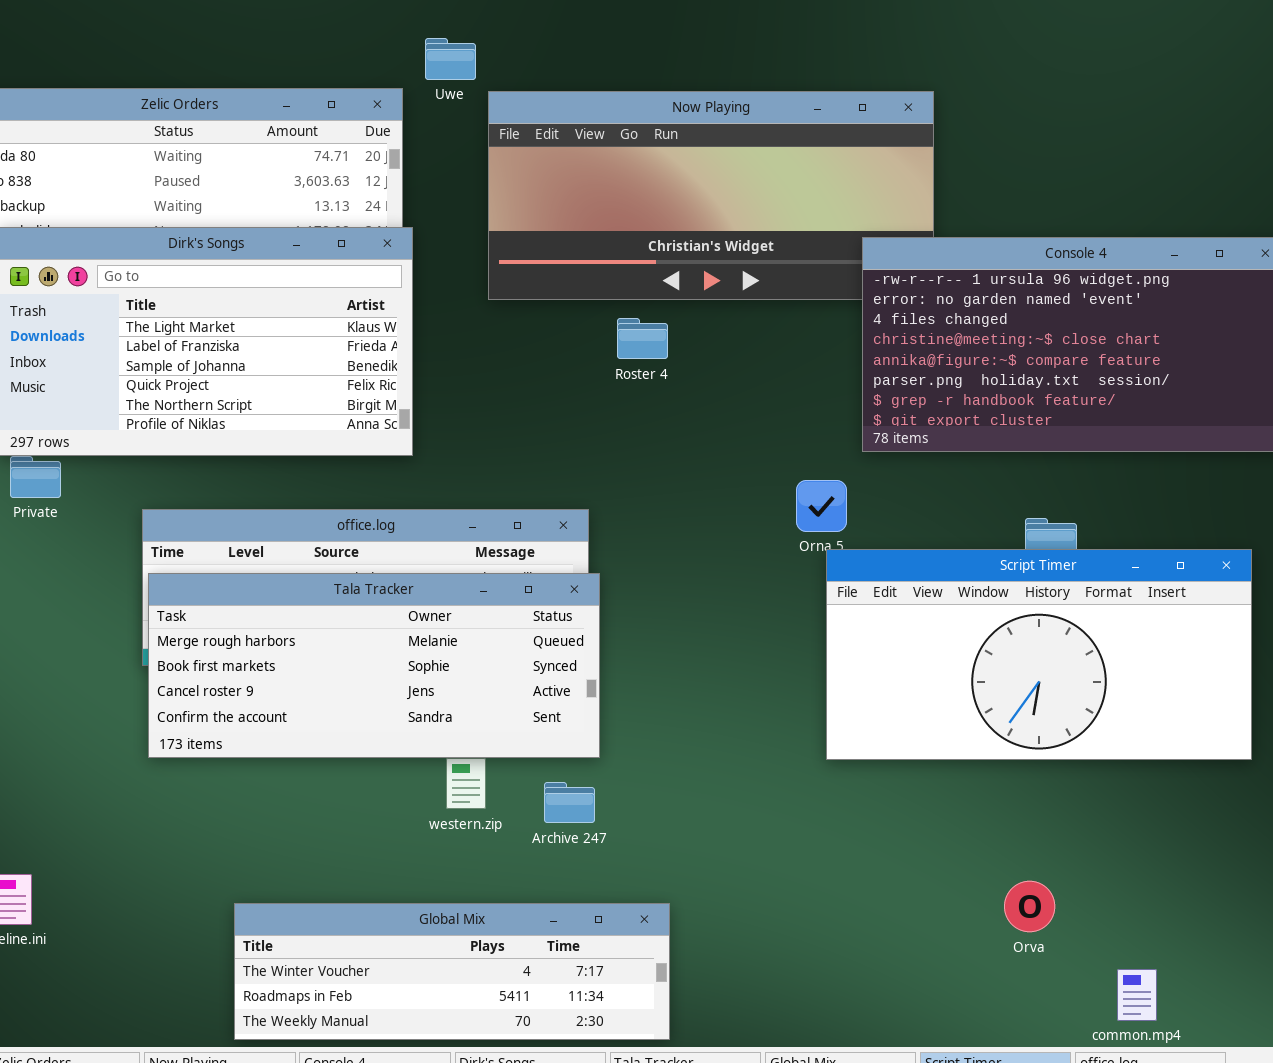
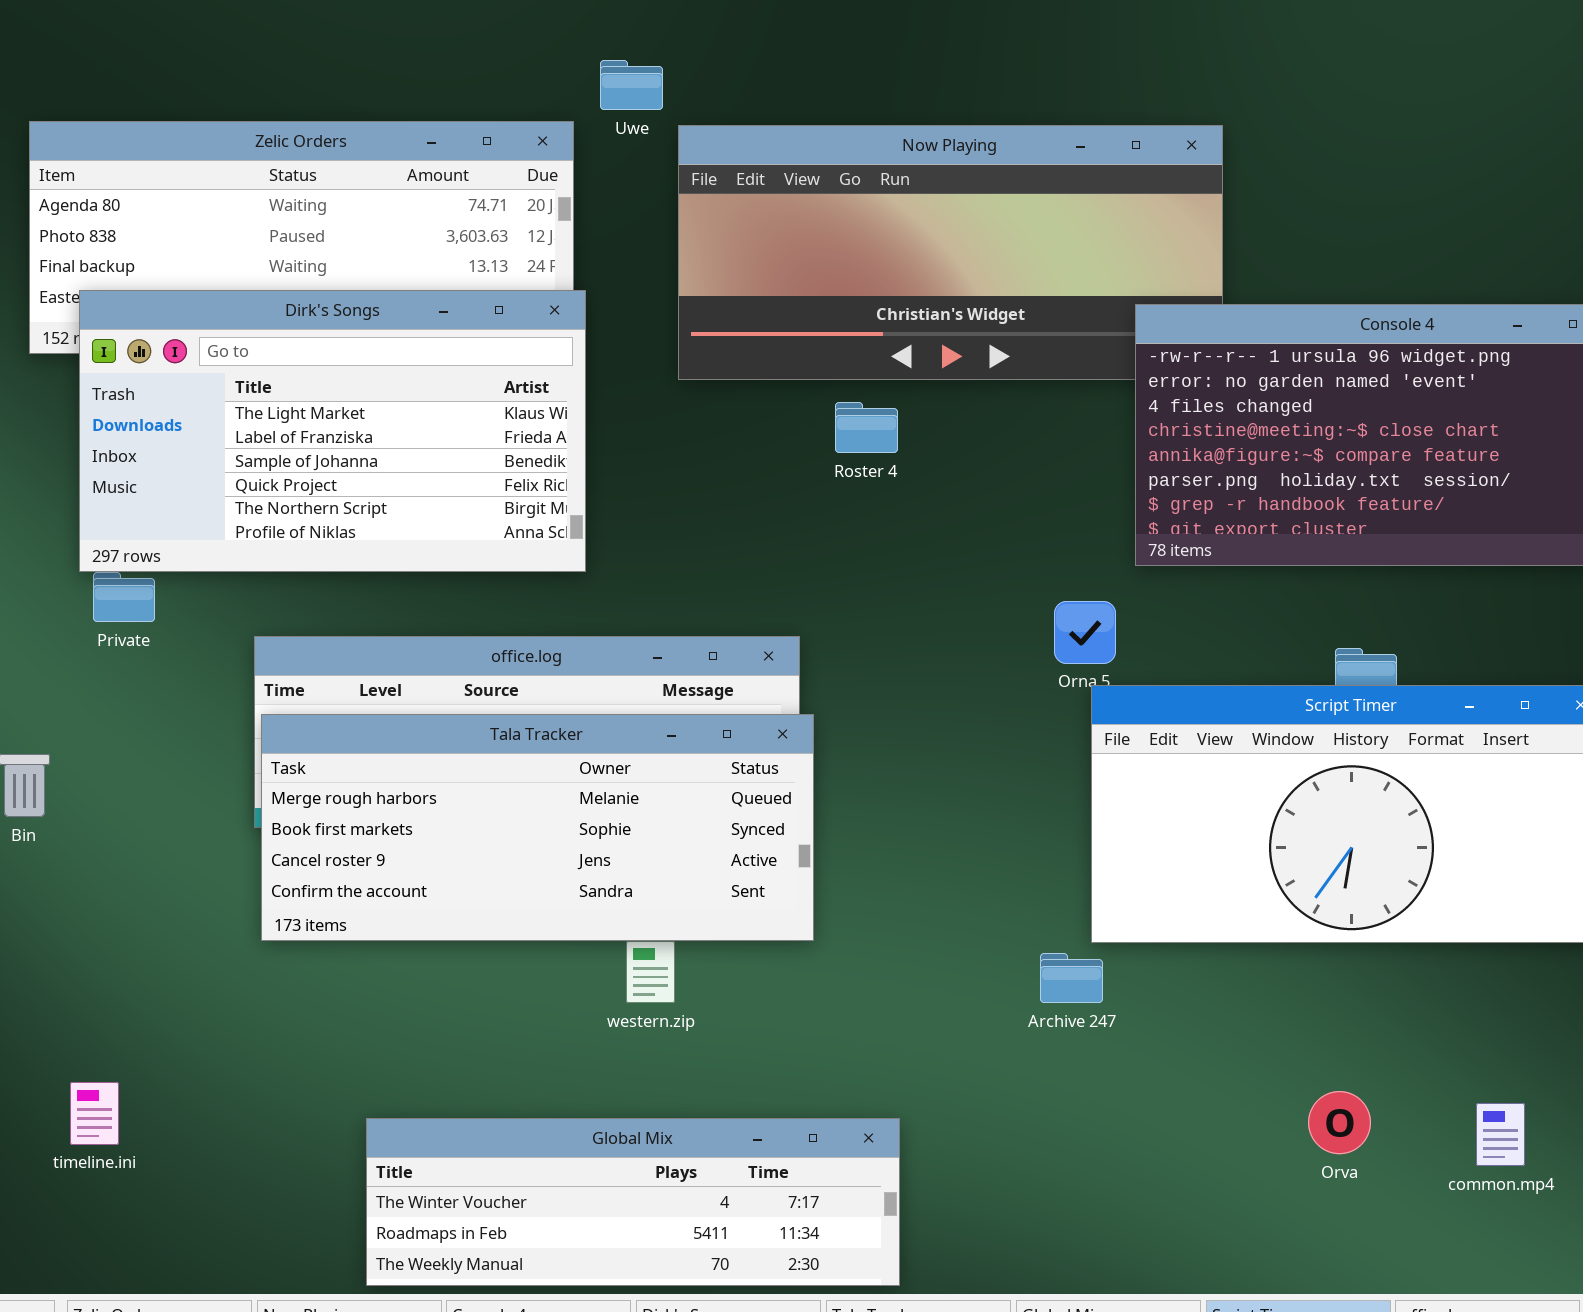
Archive 247: [544,782,595,823] -> [1040,953,1103,1003], moved
common.mp4: [1117,969,1157,1021] -> [1476,1103,1525,1166], moved

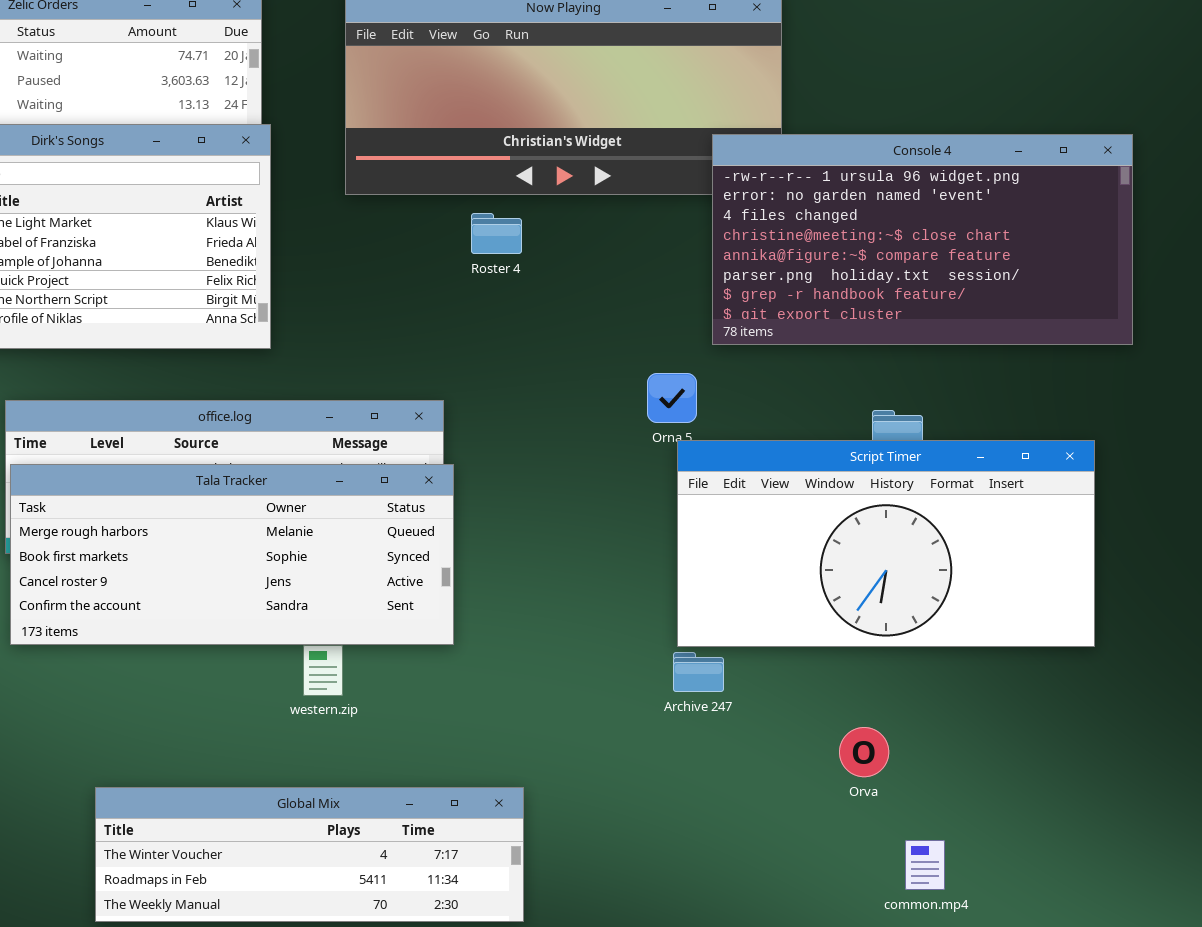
Archive 247: [1040,953,1103,1003] -> [673,652,724,692], moved
Orva: [1308,1091,1371,1154] -> [839,727,889,777], moved
common.mp4: [1476,1103,1525,1166] -> [905,840,945,890], moved

